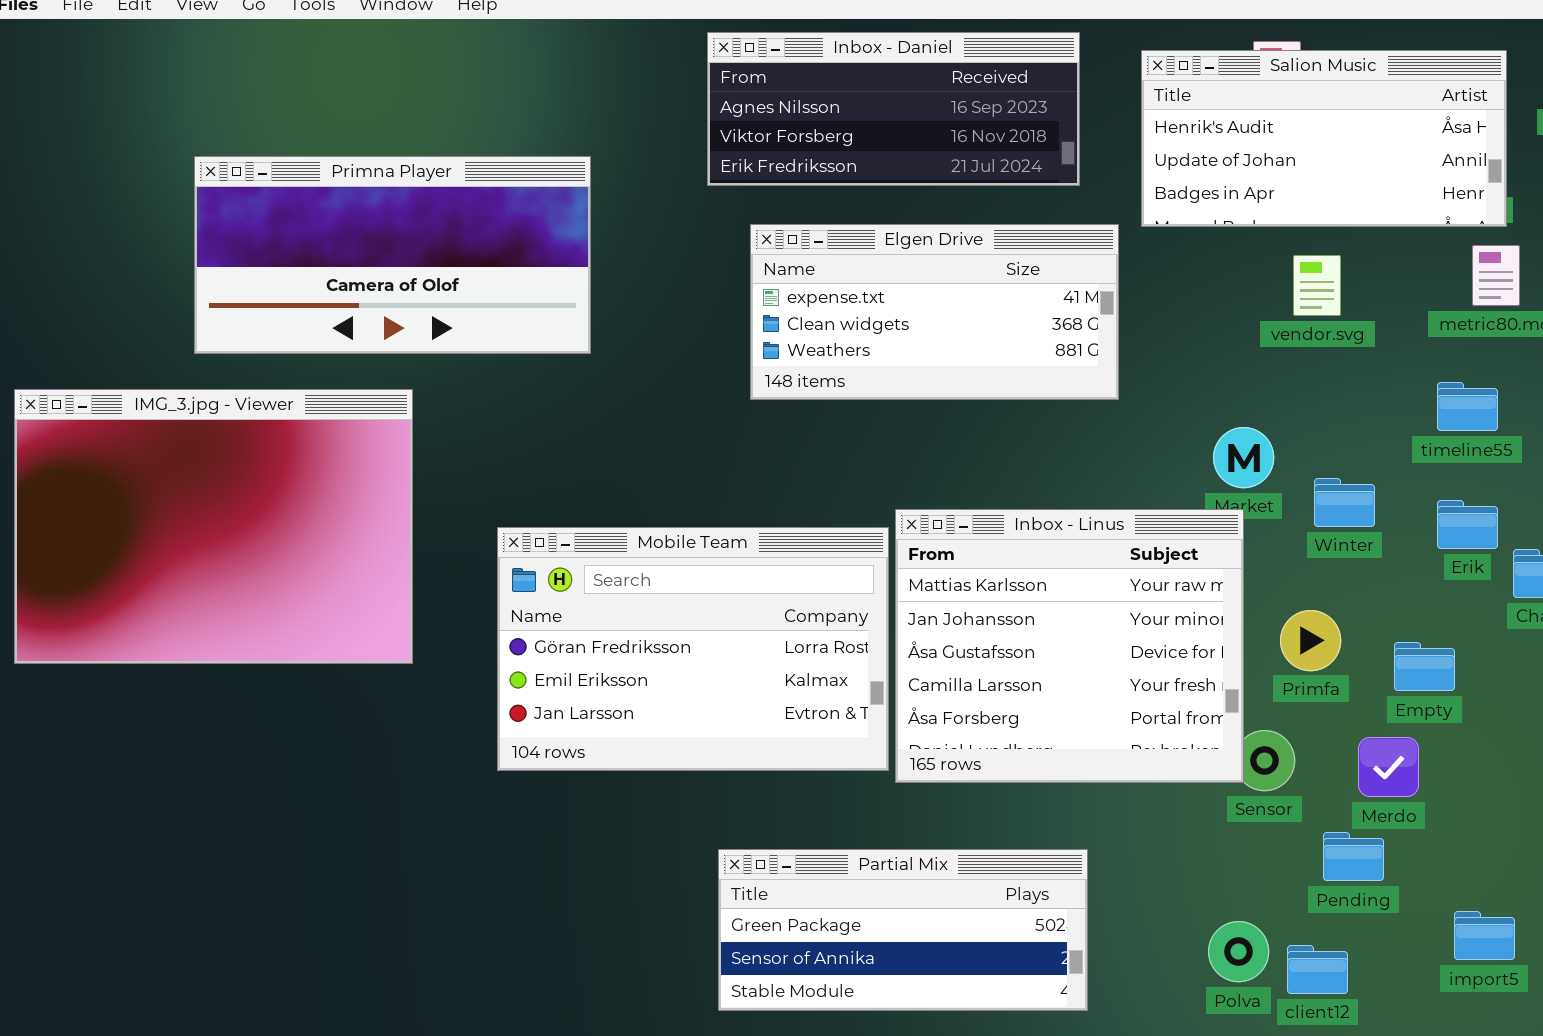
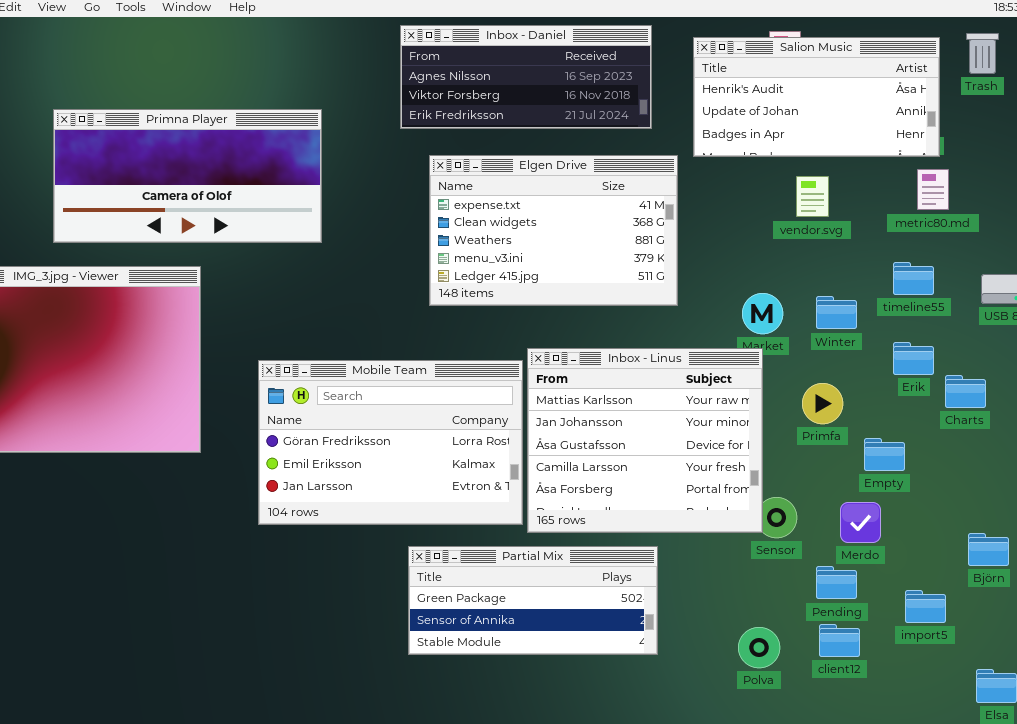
Elgen Drive: [750,224,1119,400] -> [429,155,678,306], resized
Winter: [1314,478,1375,527] -> [816,296,857,329], moved
Primfa: [1280,610,1341,671] -> [802,383,843,424], moved
Partial Mix: [718,849,1088,1011] -> [408,546,658,655], moved
import5: [1454,911,1515,960] -> [905,590,946,623], moved
client12: [1287,945,1348,994] -> [819,624,860,657], moved

